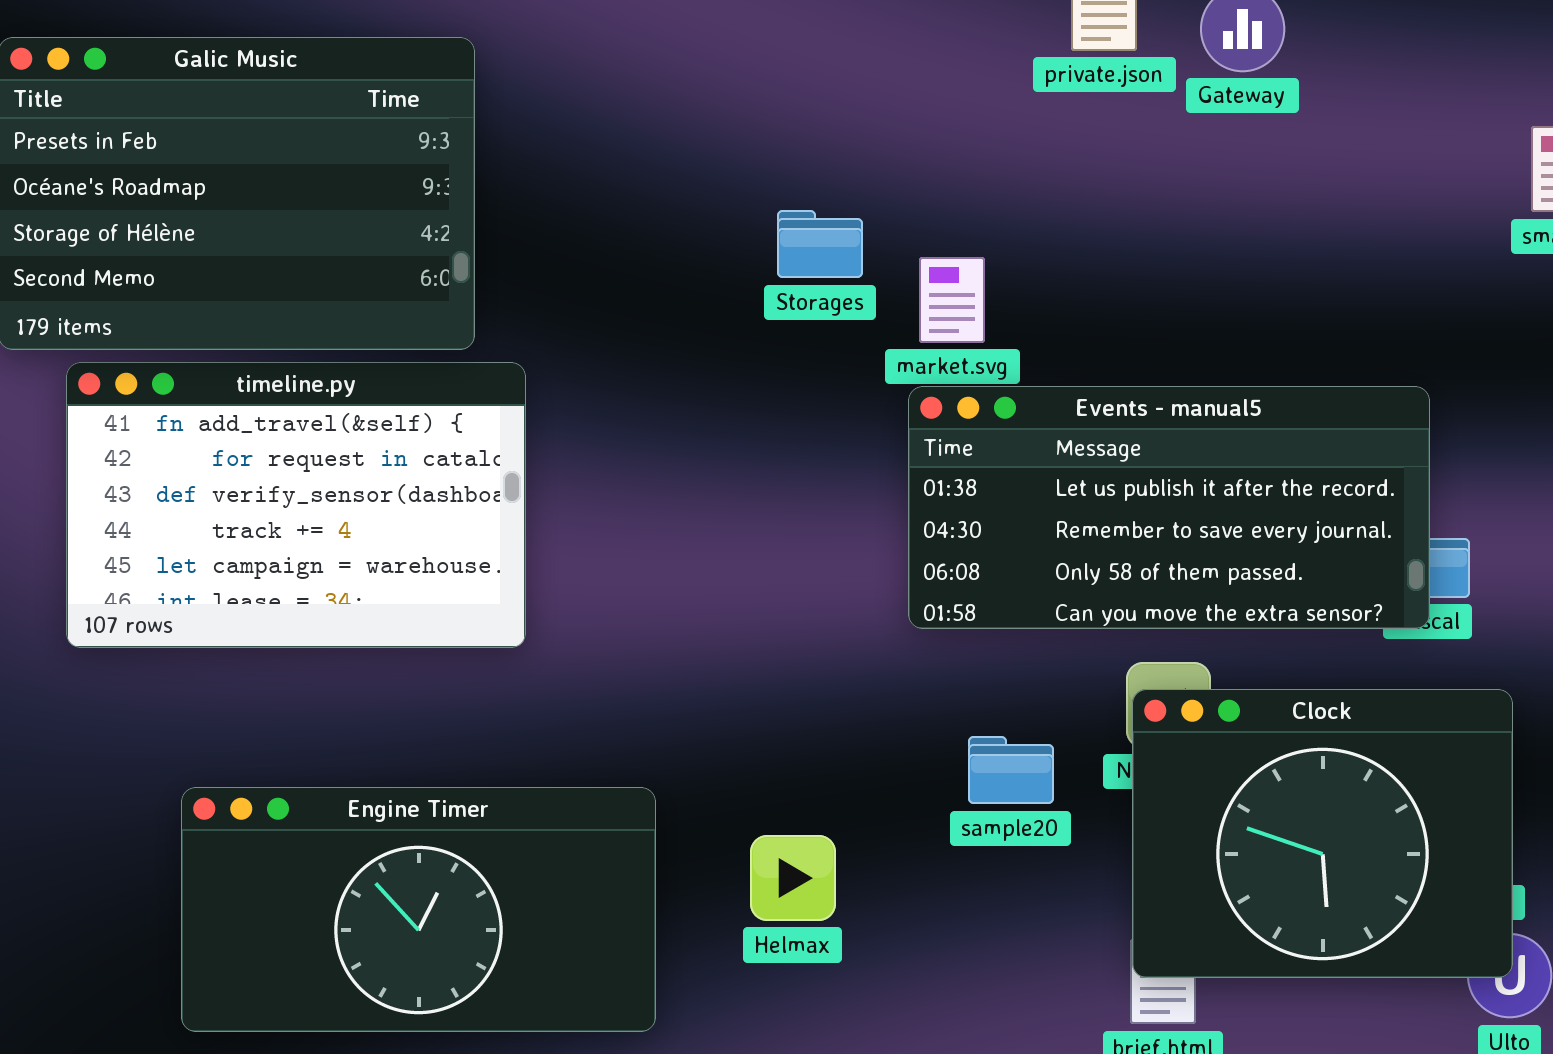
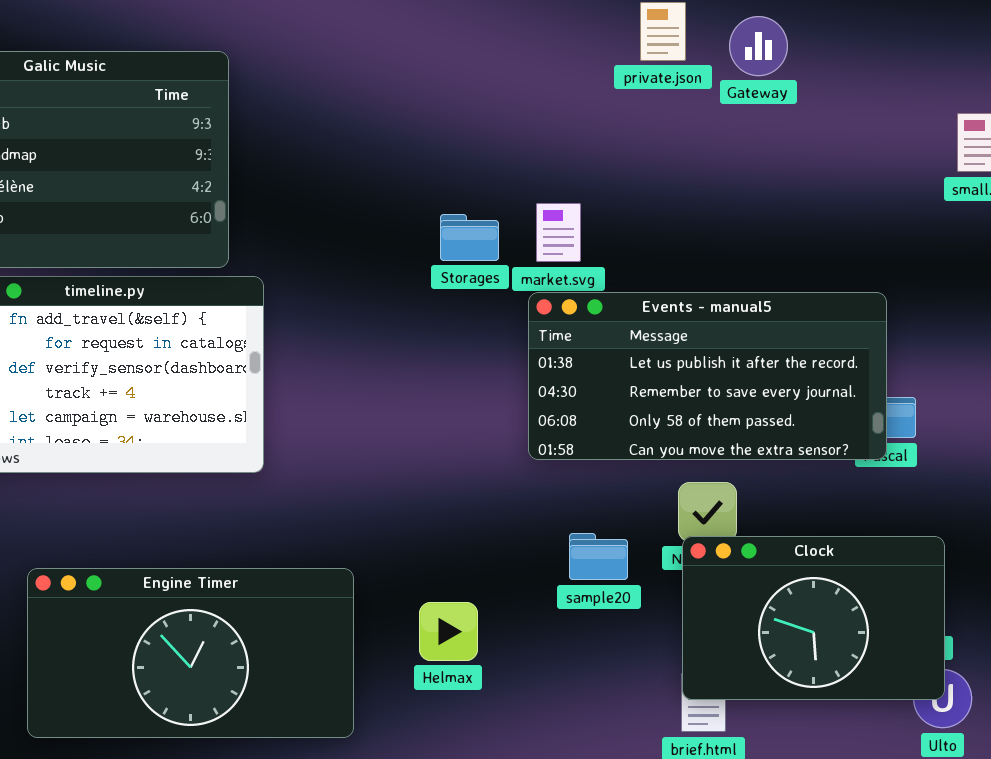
Storages: [777,210,863,278] -> [440,214,499,261], moved
Clock: [1132,689,1513,978] -> [682,536,945,700], resized

